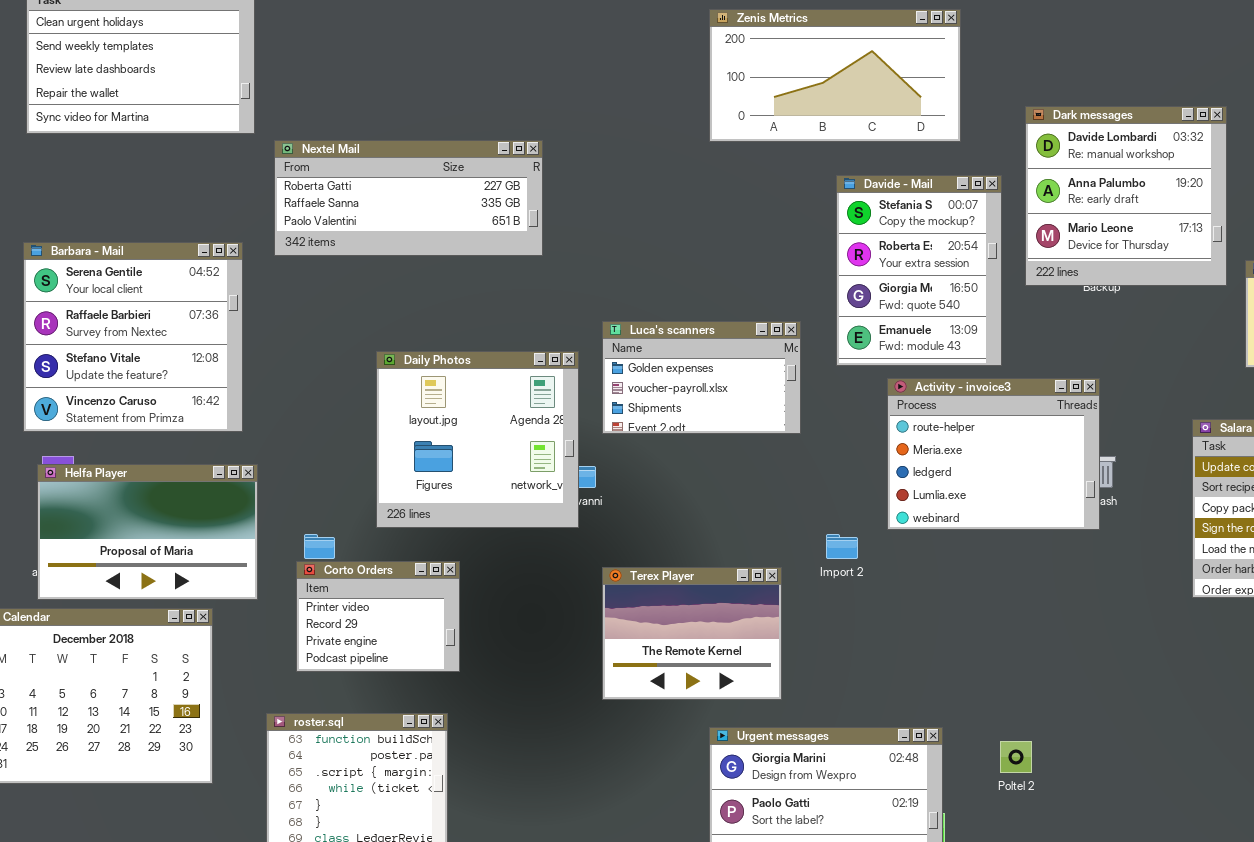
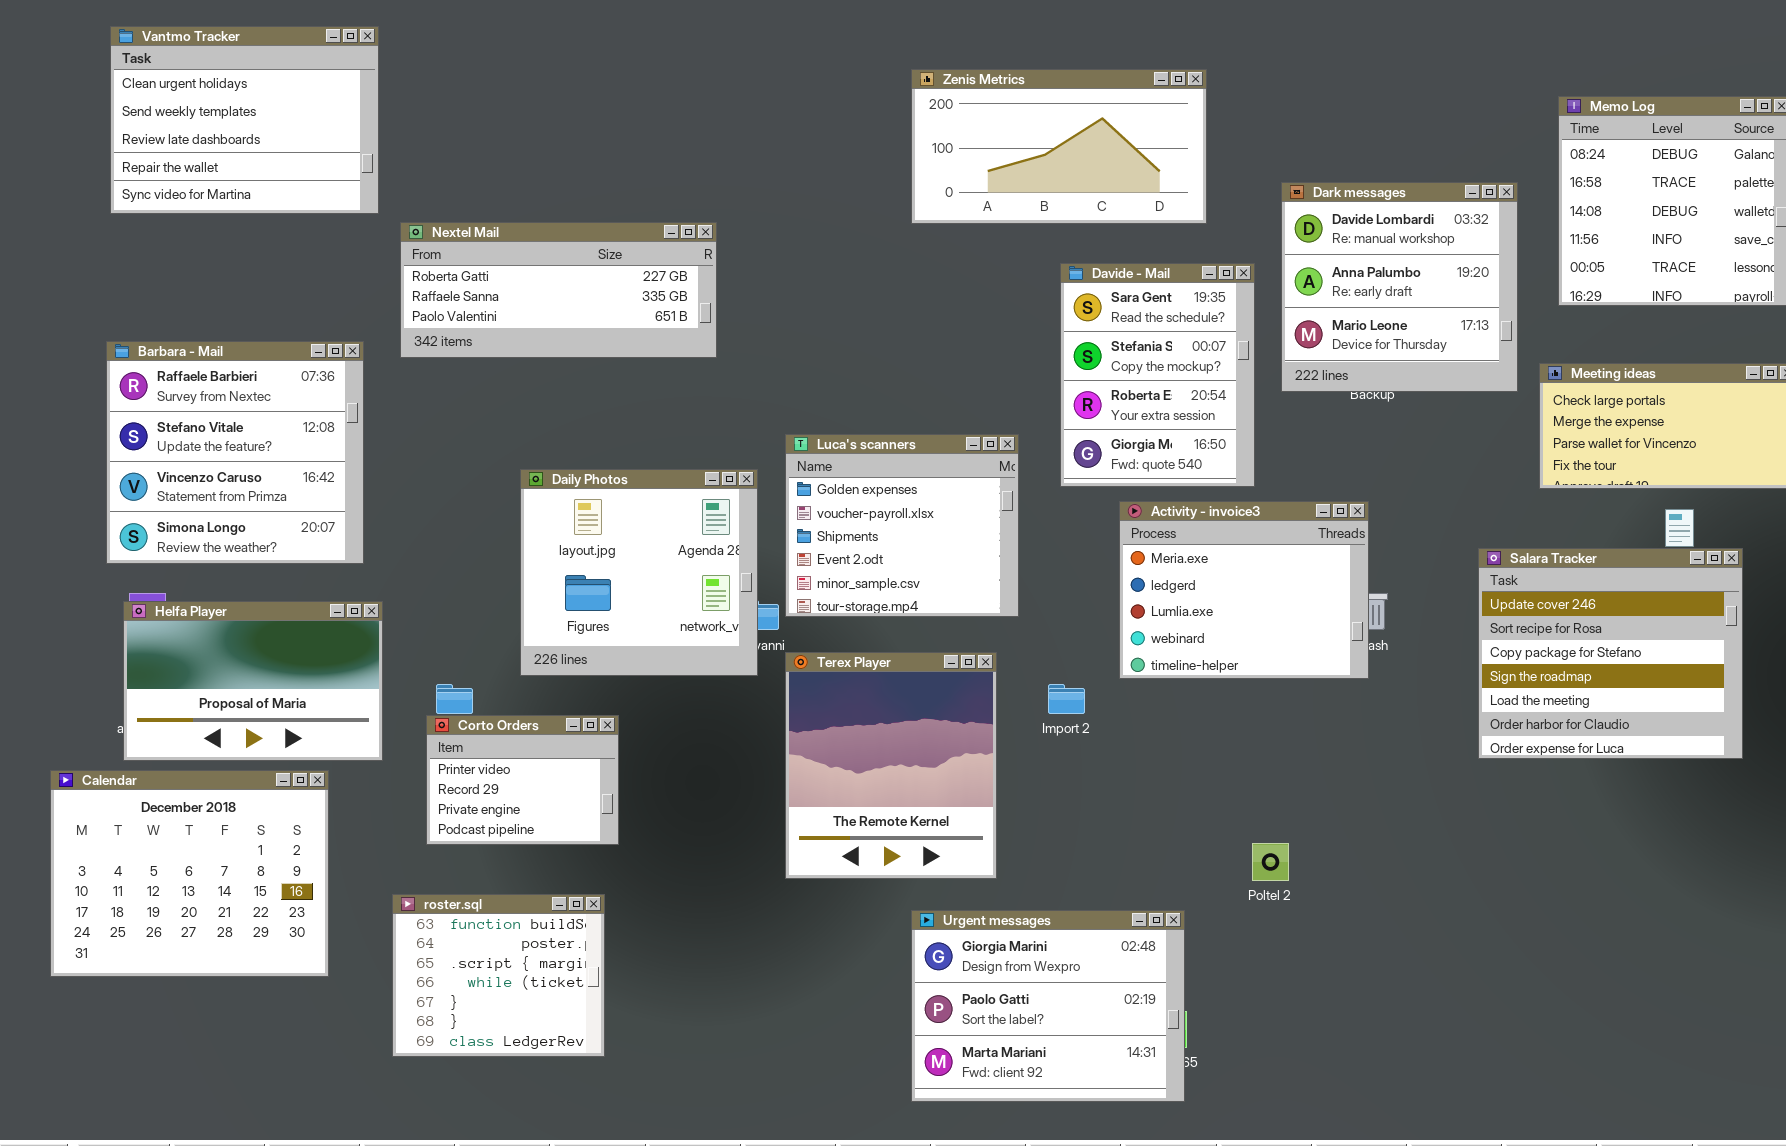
Davide - Mail: [836,175,1002,366] -> [1060,263,1255,487], scrolled up 1 row
Barbara - Mail: [23,242,243,432] -> [106,341,364,564], scrolled down 1 row
Luca's scanners: [602,321,801,434] -> [785,434,1019,617], resized
Activity - invoice3: [887,378,1100,530] -> [1119,501,1369,679], scrolled down 1 row
Terex Player: [602,567,782,700] -> [785,652,997,879], resized
Poltel 2: [1000,741,1032,773] -> [1252,843,1289,881], moved

